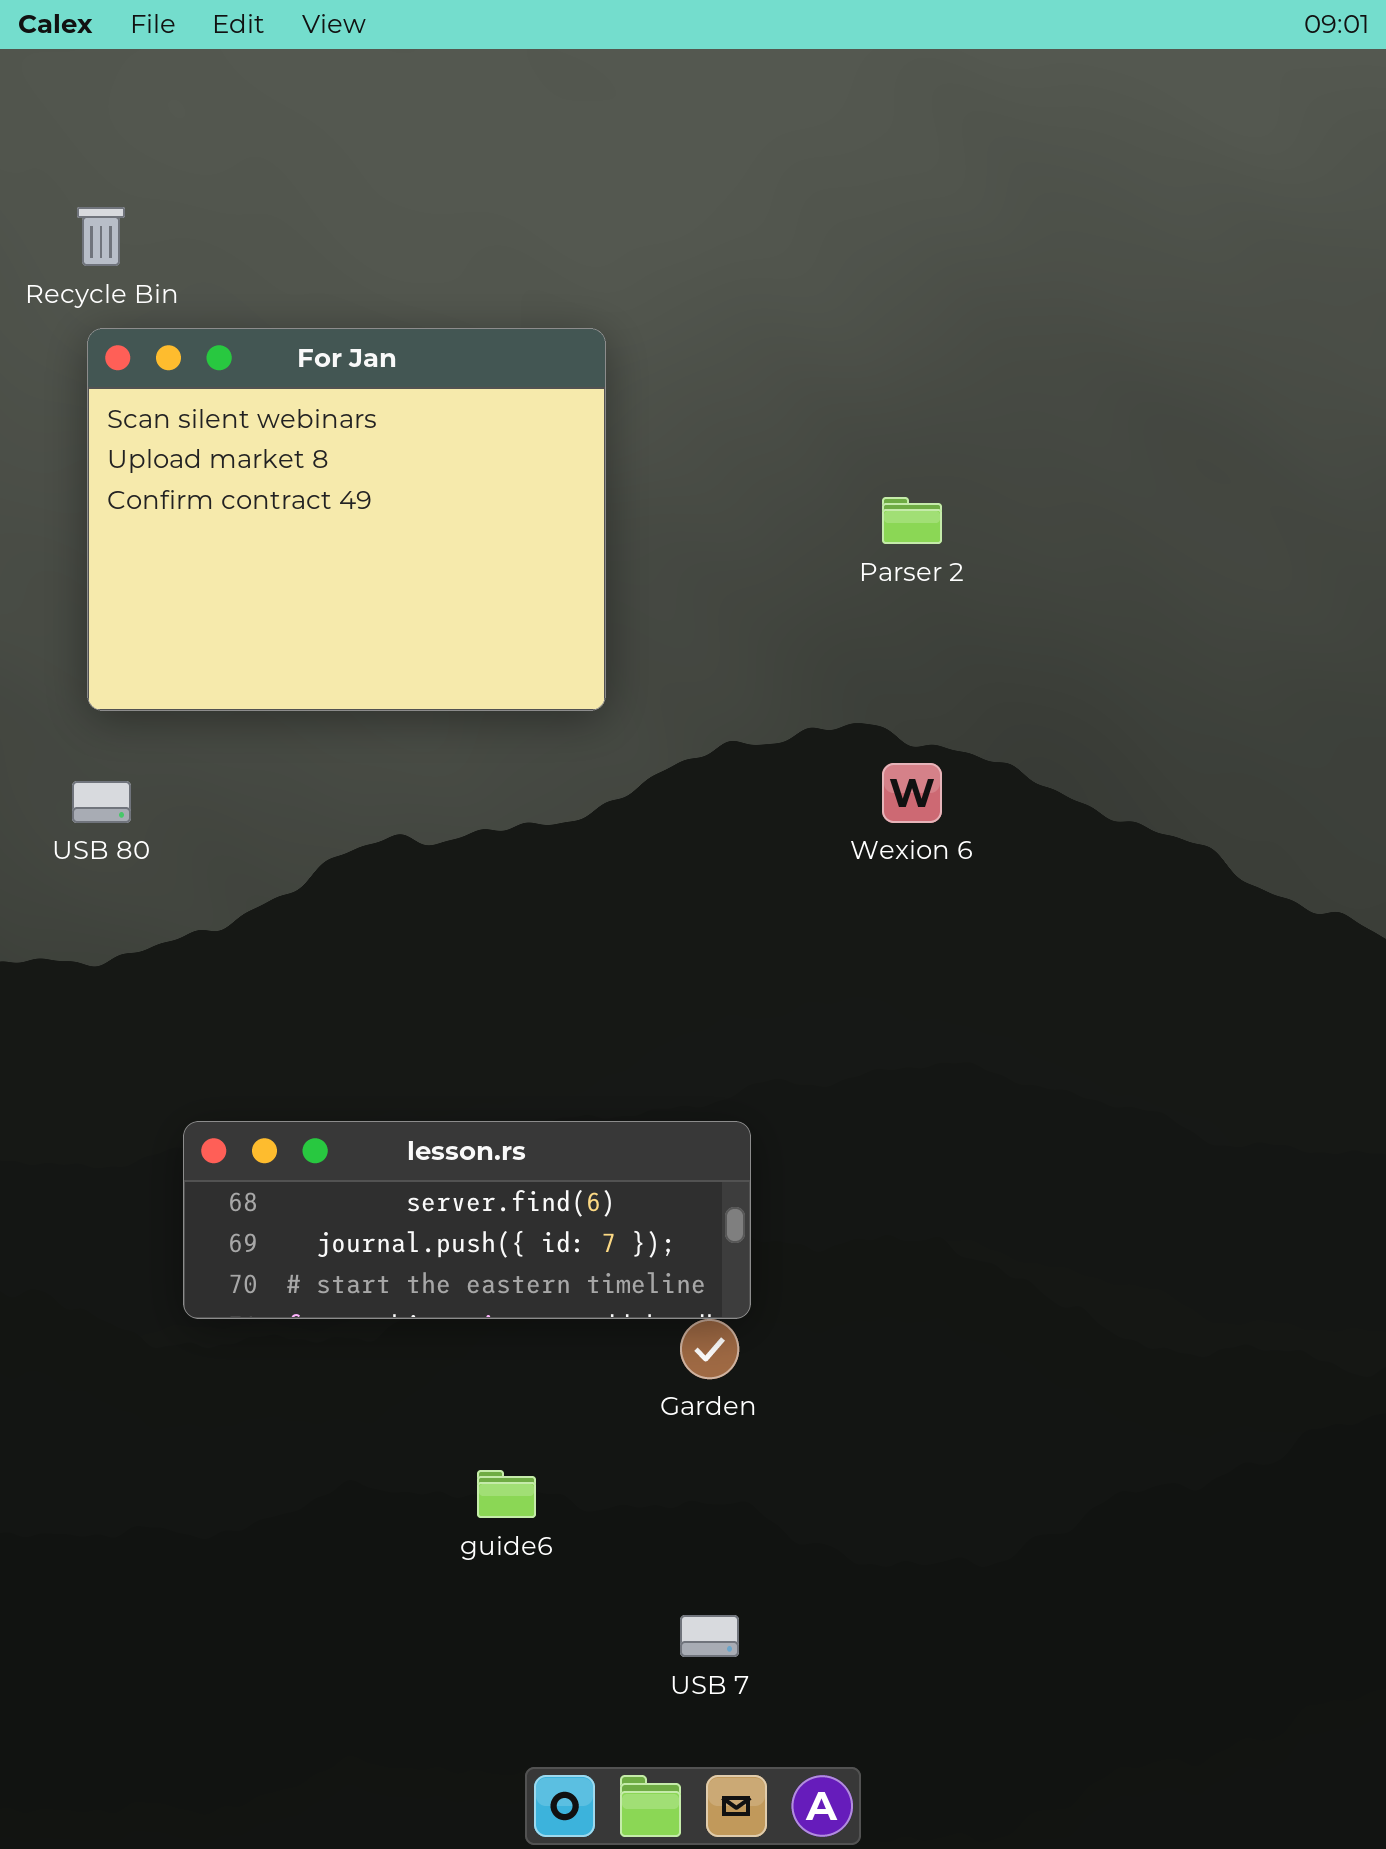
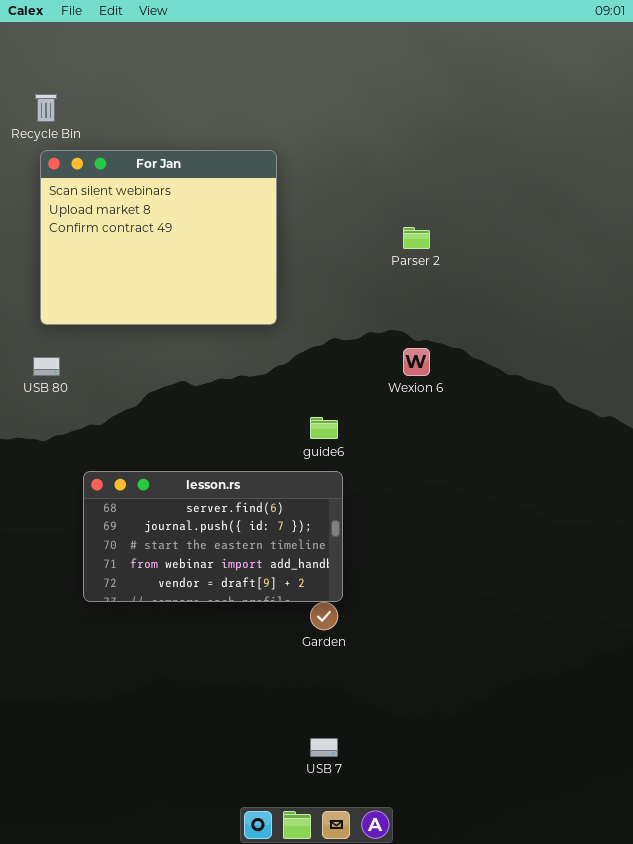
lesson.rs: [183,1121,751,1319] -> [83,471,343,602], resized
guide6: [477,1470,536,1518] -> [310,417,338,439], moved

